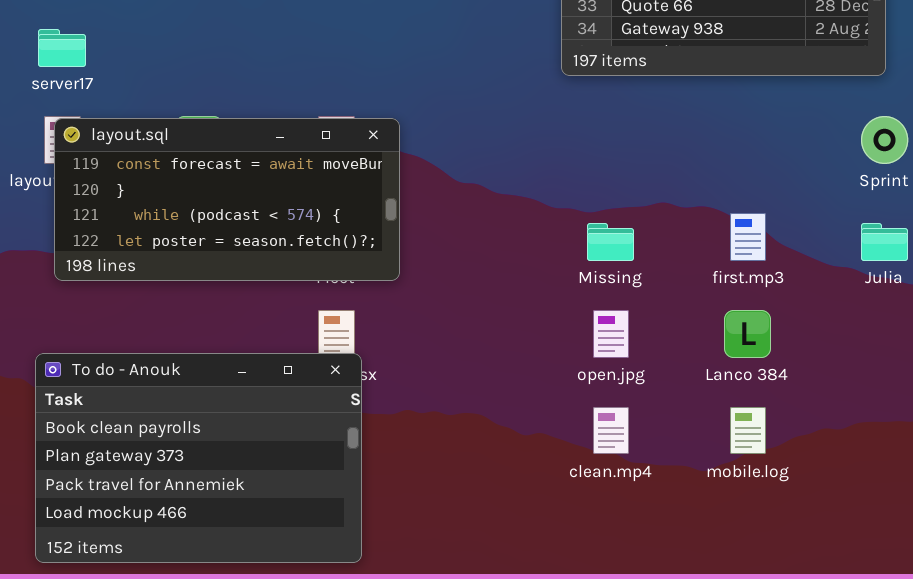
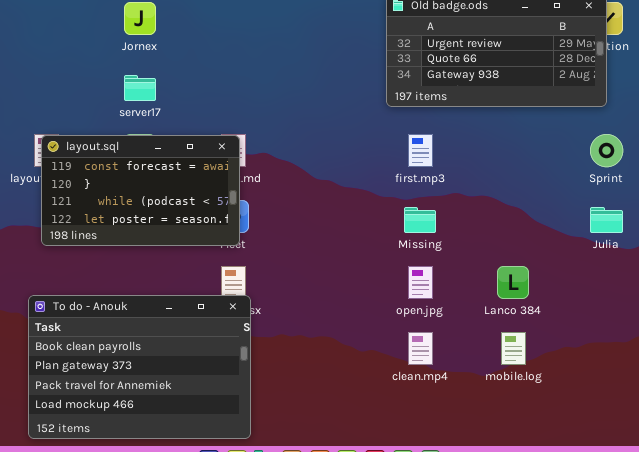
server17: [38,29,86,67] -> [124,75,156,101], moved
layout.sql: [54,118,400,281] -> [41,135,240,246], resized
first.mp3: [730,213,766,261] -> [408,134,433,167], moved

